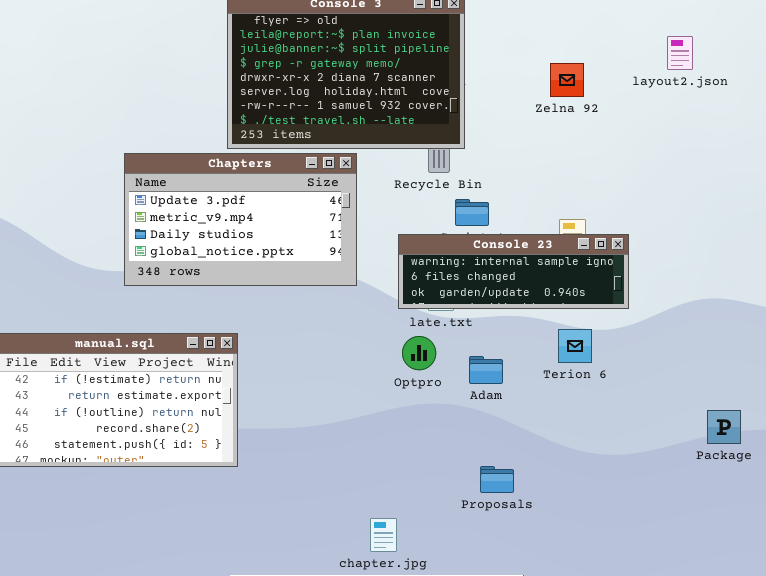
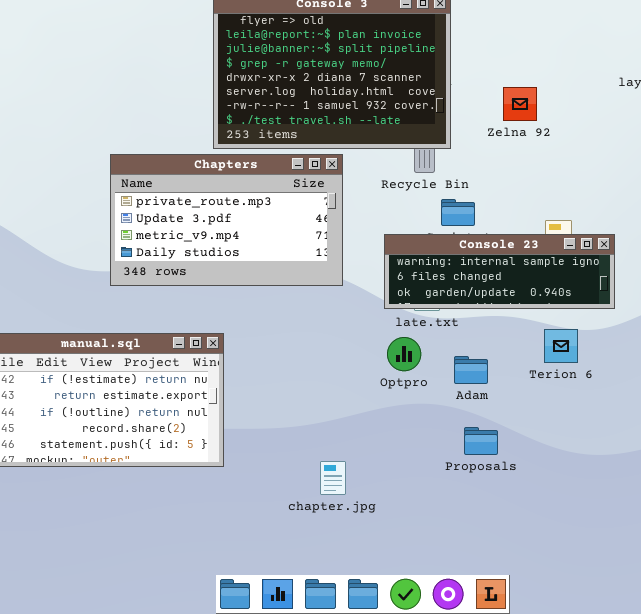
Zelna 92: [550,63,584,97] -> [503,87,537,121], moved
Chapters: [124,153,357,286] -> [110,154,343,286], scrolled up 1 row
Proposals: [480,466,514,493] -> [464,427,498,455], moved
chapter.jpg: [370,518,397,552] -> [320,461,346,495], moved

